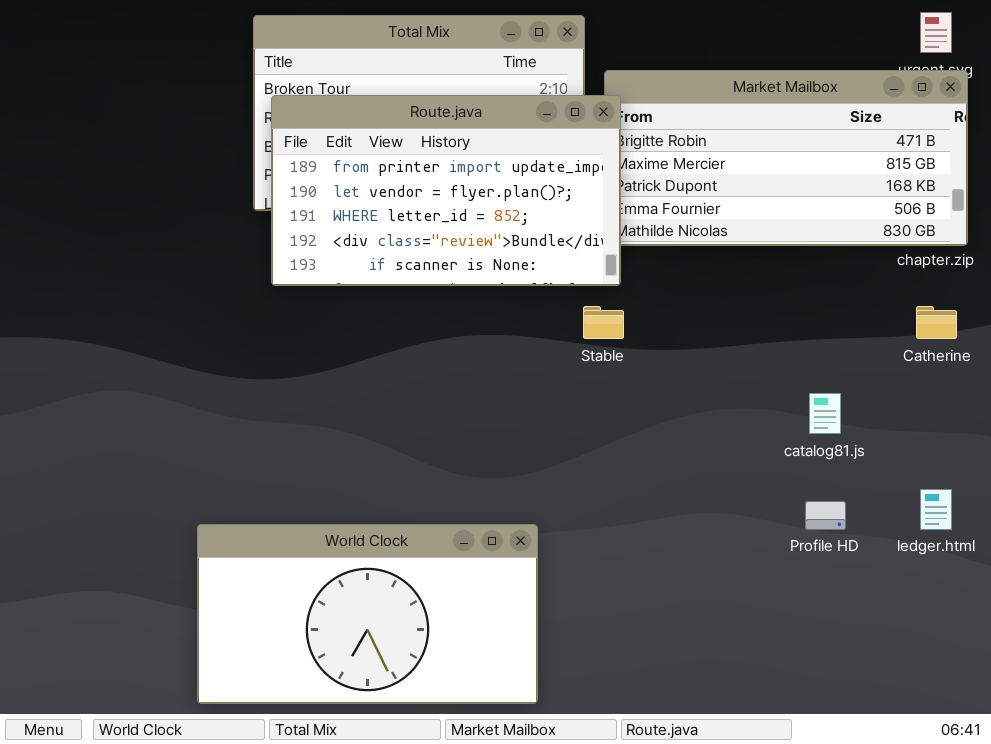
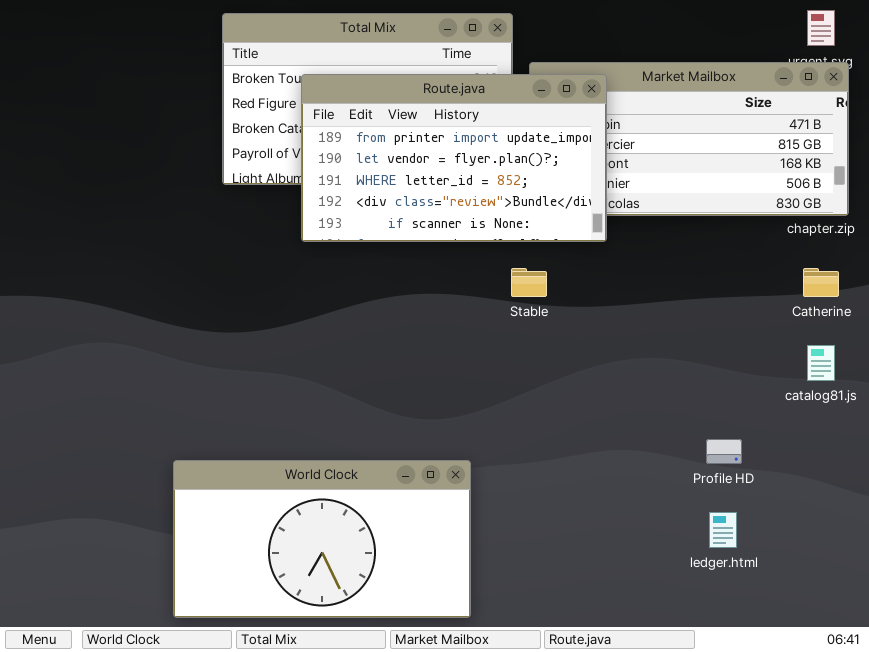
Route.java: [271,95,621,286] -> [301,74,607,242], moved
catalog81.js: [809,393,841,434] -> [807,345,835,381], moved
ledger.html: [920,489,952,530] -> [709,512,737,548], moved

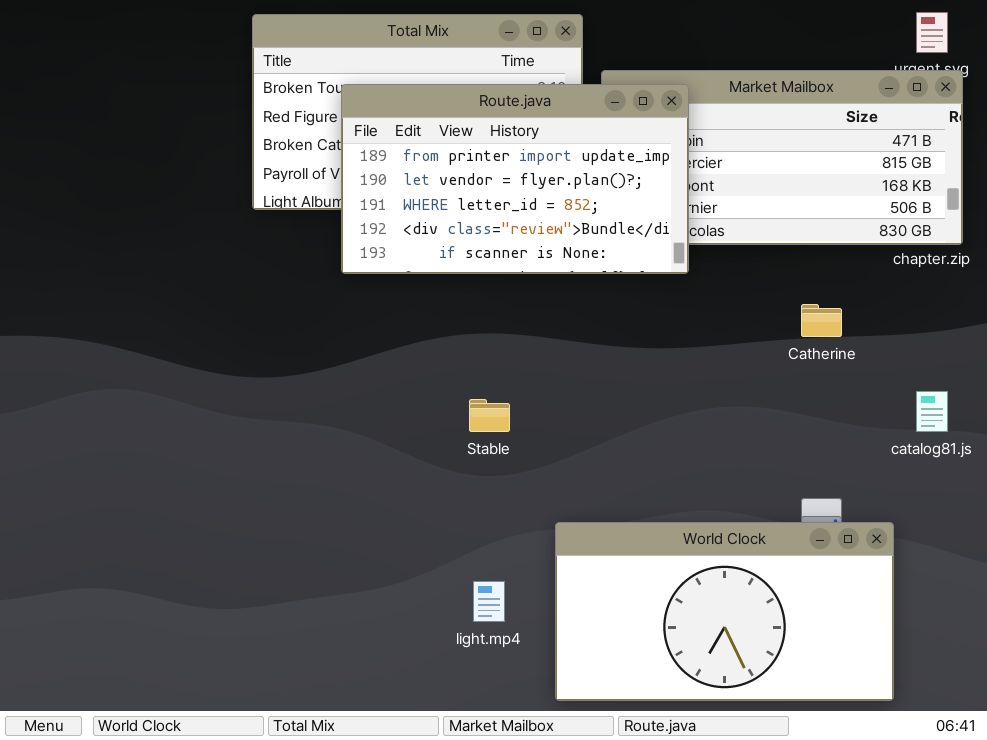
Stable: [511,268,547,297] -> [469,399,510,432], moved
Catherine: [803,268,839,297] -> [801,304,842,337], moved
World Clock: [173,460,471,618] -> [555,522,894,701], moved

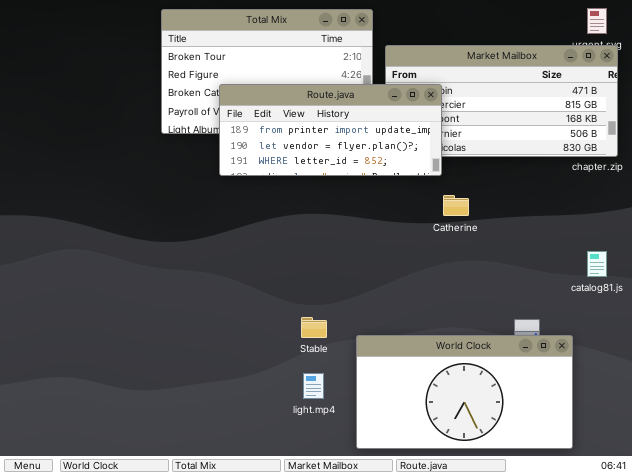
Route.java: [341,84,689,274] -> [219,84,442,176], resized
Catherine: [801,304,842,337] -> [443,195,469,216], moved
Stable: [469,399,510,432] -> [301,317,327,338], moved

